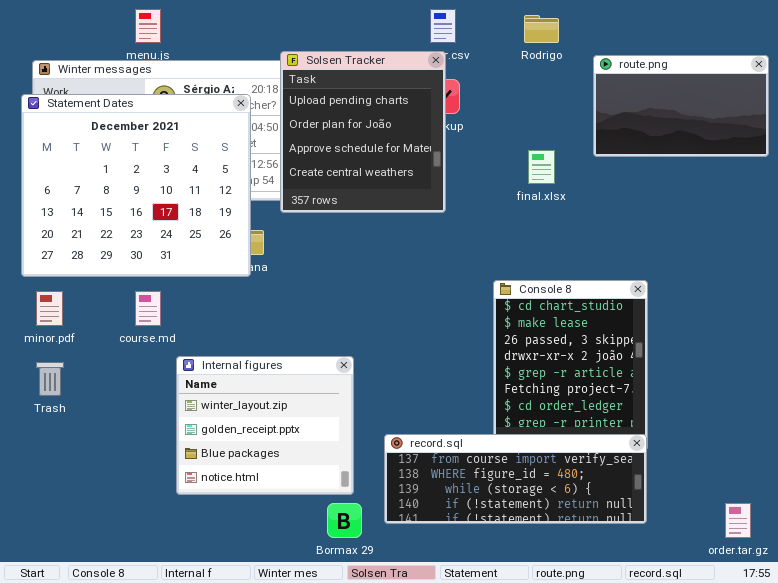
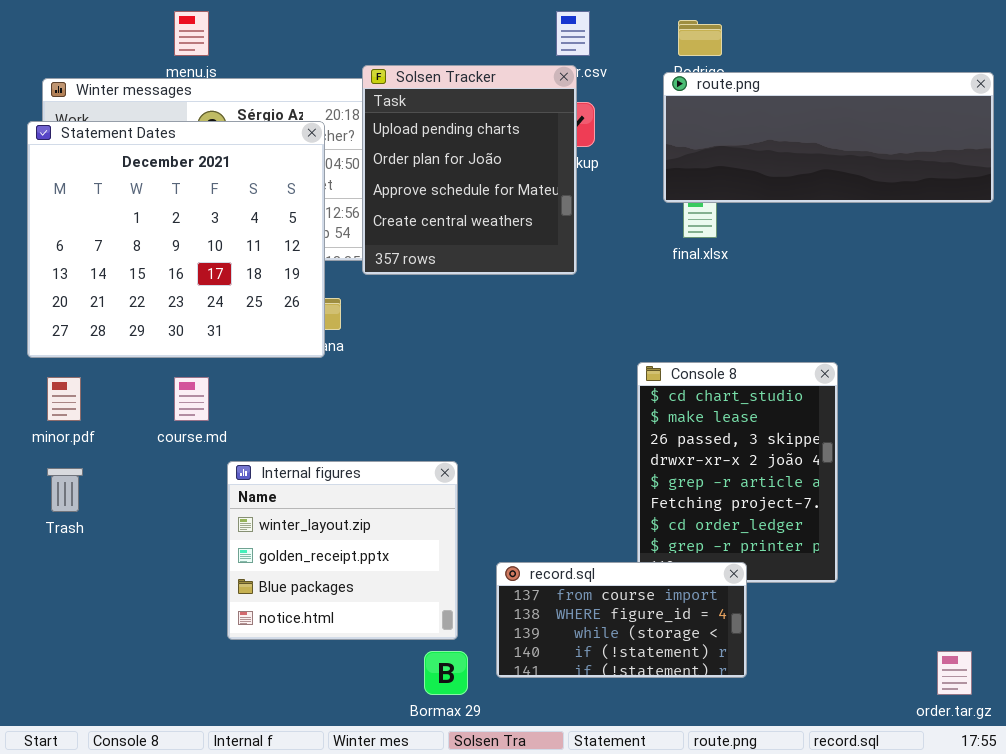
route.png: [593,55,769,157] -> [663,72,994,203], resized
record.sql: [384,434,647,524] -> [496,562,747,678], resized

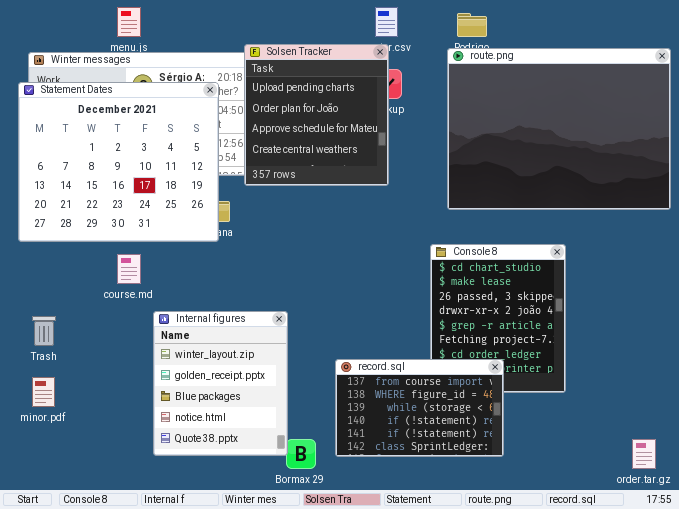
route.png: [663,72,994,203] -> [447,48,671,210], resized
minor.pdf: [47,377,81,421] -> [32,377,55,407], moved
Internal figures: [227,461,458,640] -> [153,311,288,456], resized
record.sql: [496,562,747,678] -> [335,359,504,457], resized

